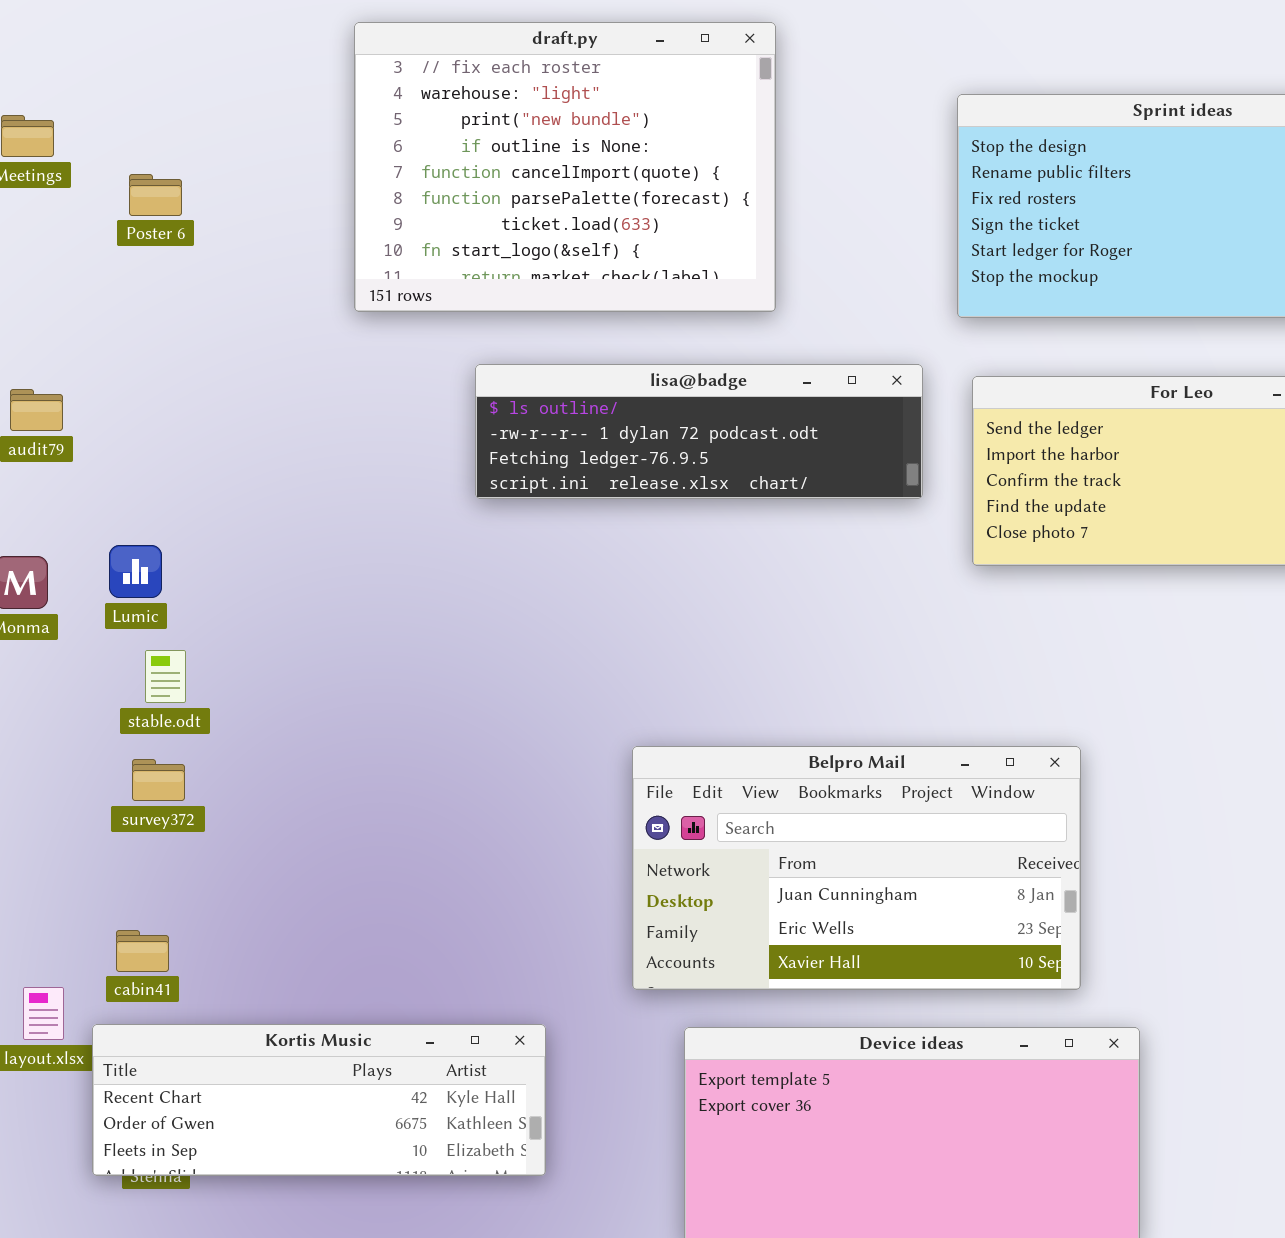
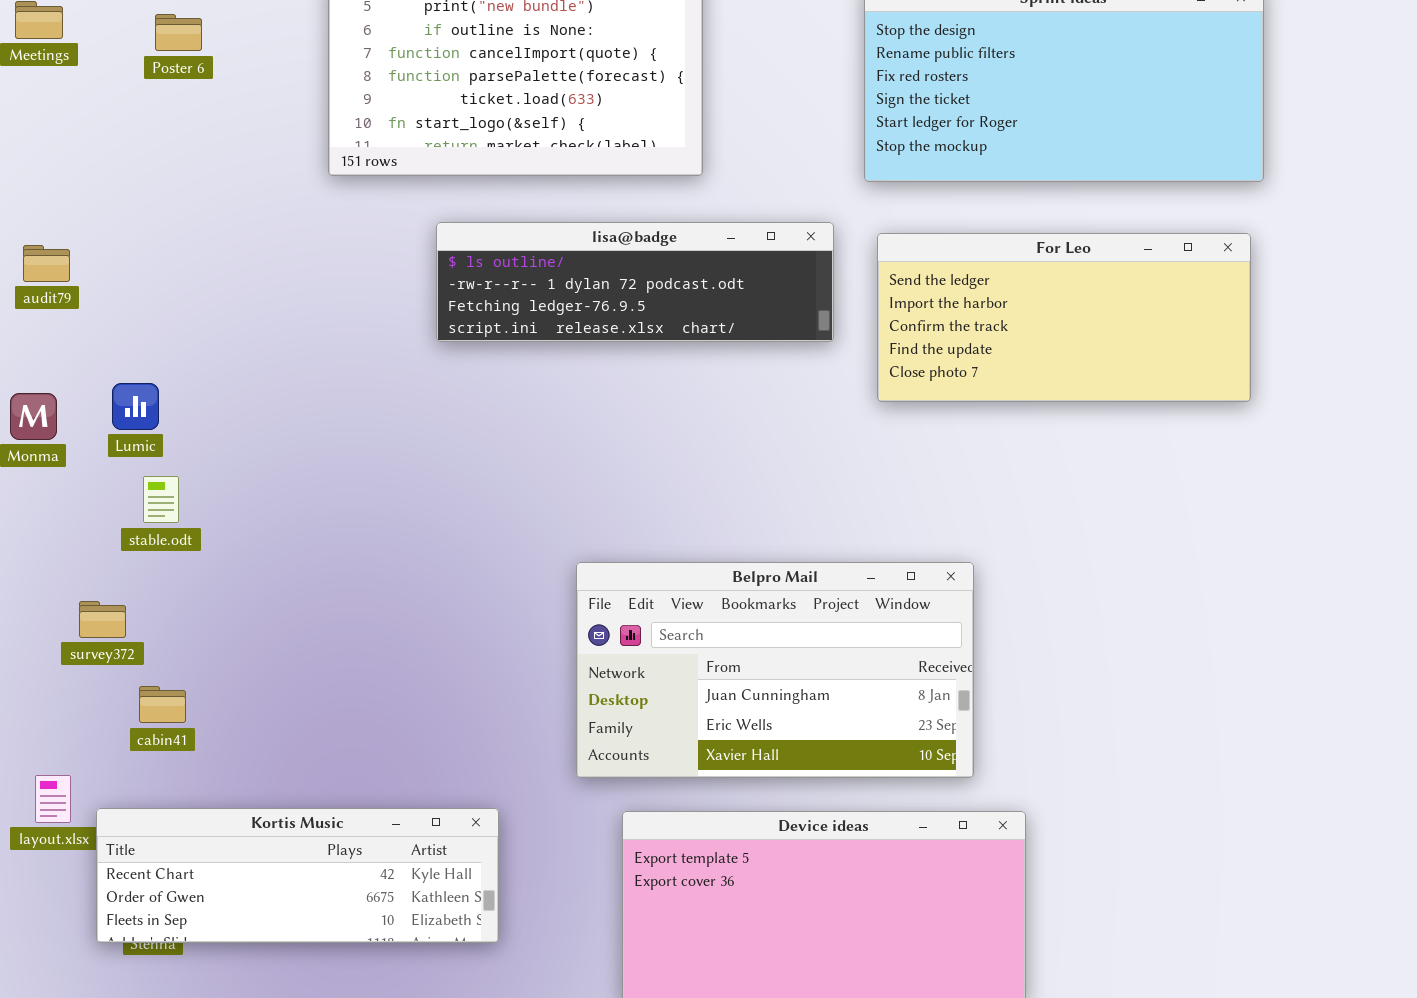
Poster 6: [129,174,182,216] -> [155,14,202,51], moved
survey372: [132,759,185,801] -> [79,601,126,638], moved
cabin41: [116,930,169,972] -> [139,686,186,723], moved

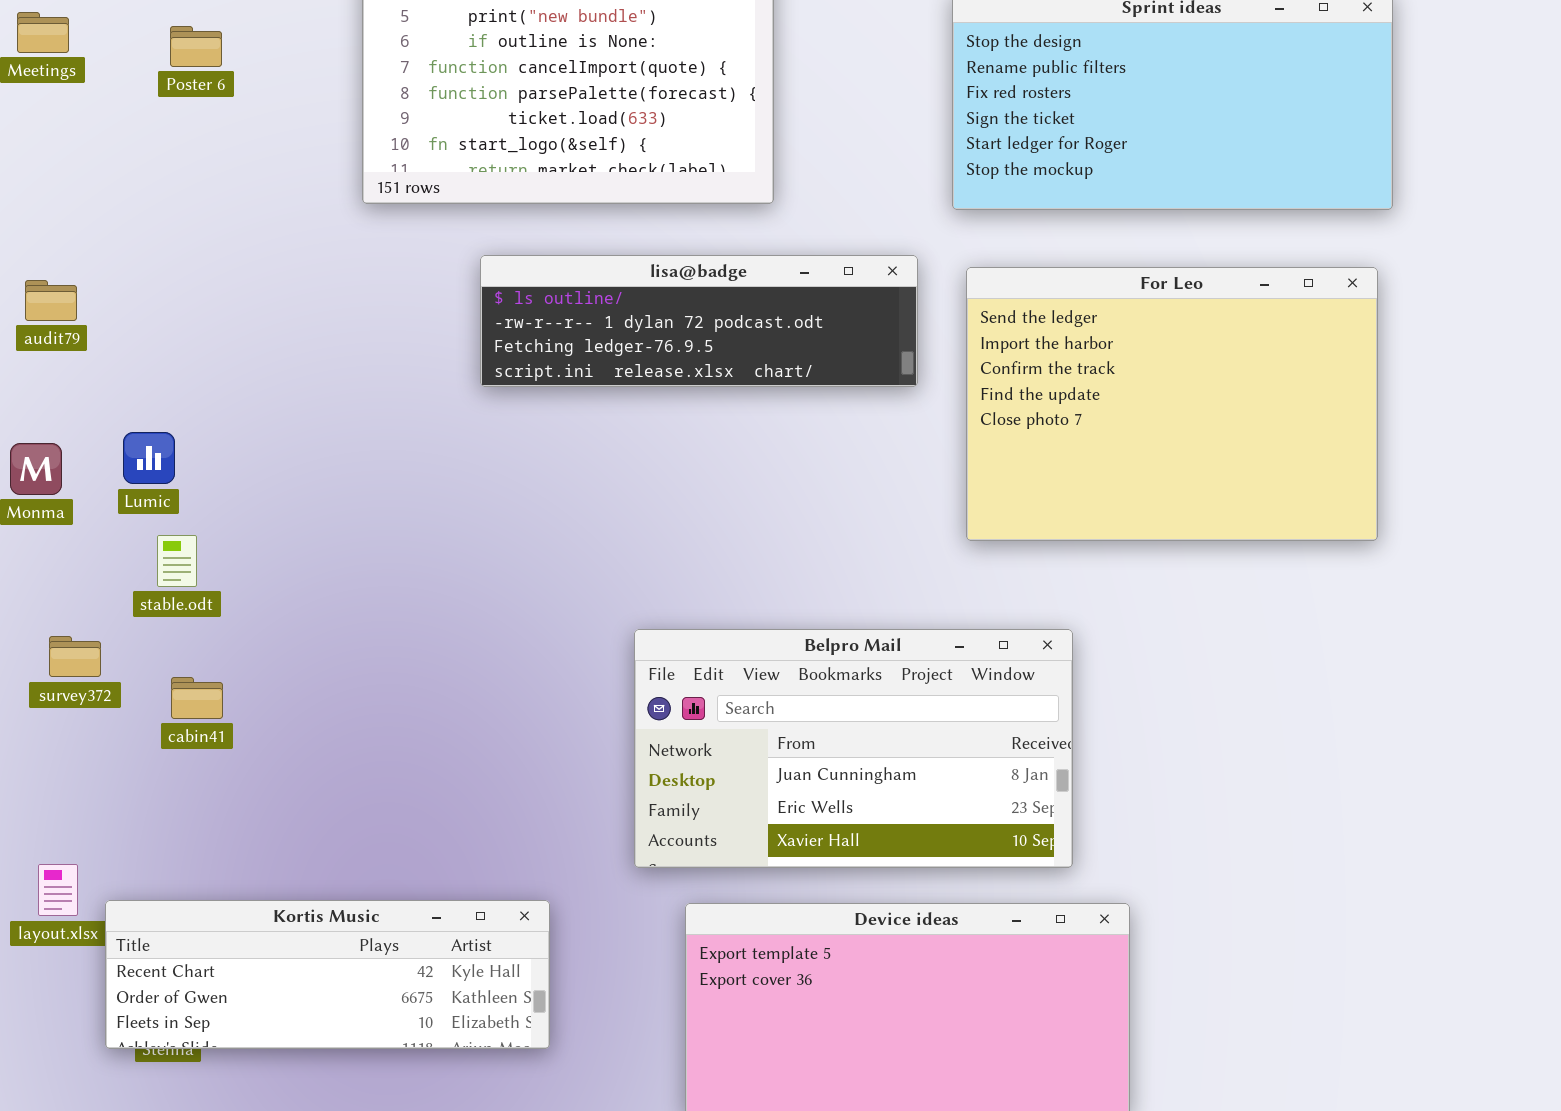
For Leo: [877,233,1251,402] -> [966,267,1378,541], resized
survey372: [79,601,126,638] -> [49,636,101,677], moved
cabin41: [139,686,186,723] -> [171,677,223,719], moved

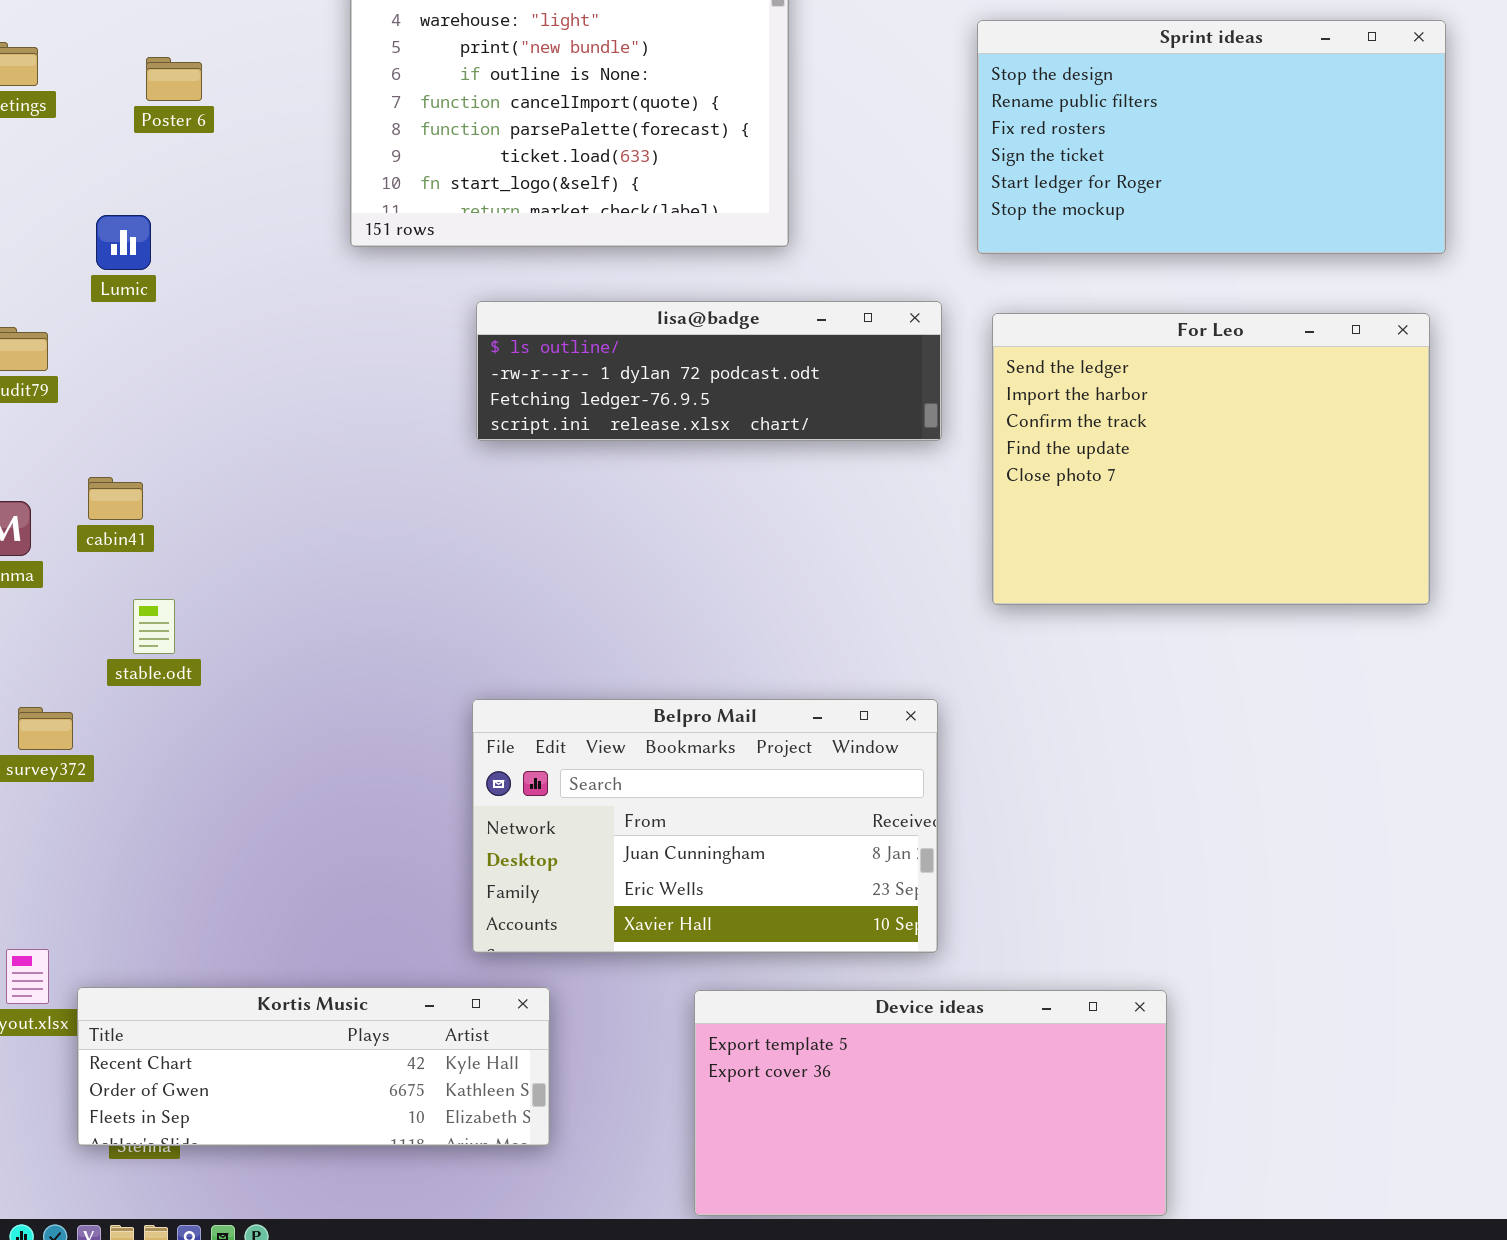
Lumic: [123,432,175,484] -> [96,215,151,270], moved
Belpro Mail: [634,629,1073,868] -> [472,699,938,953], moved
cabin41: [171,677,223,719] -> [88,477,143,520], moved

